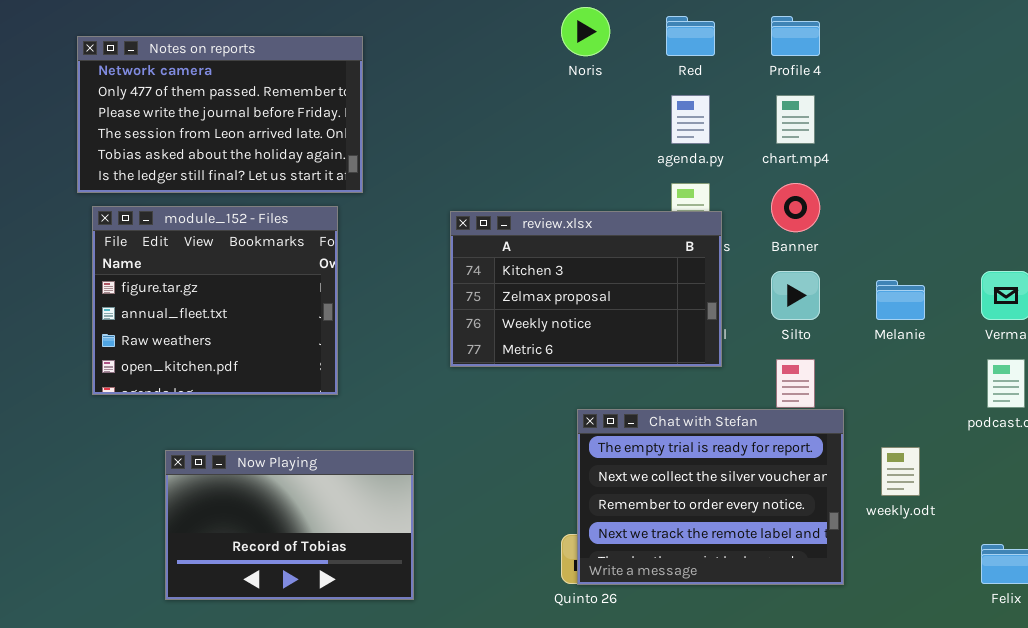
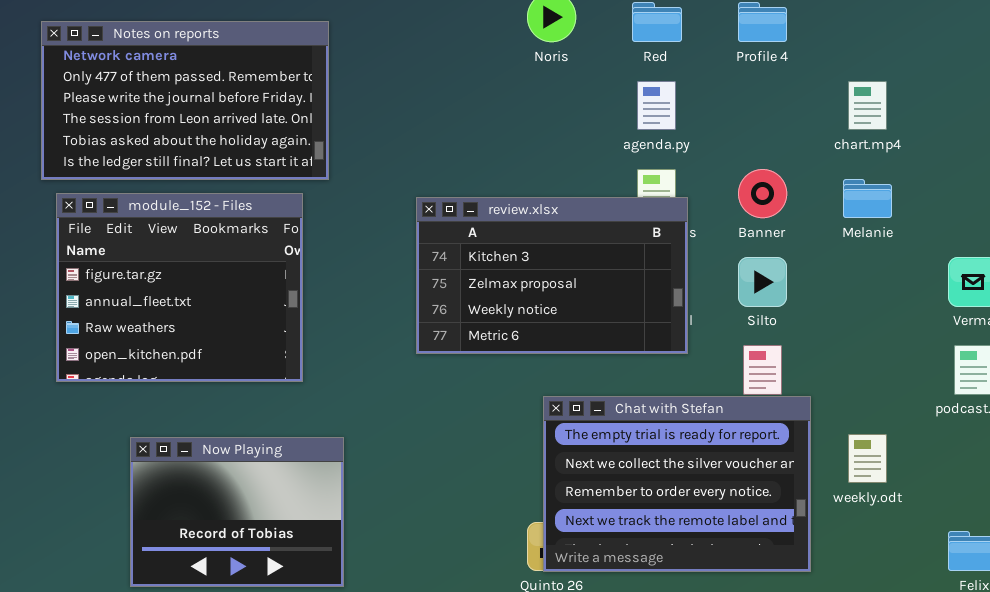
chart.mp4: [776,95,815,144] -> [848,81,887,130], moved
Melanie: [876,280,925,320] -> [843,179,892,218], moved
Now Playing: [165,450,414,600] -> [130,437,344,587], resized

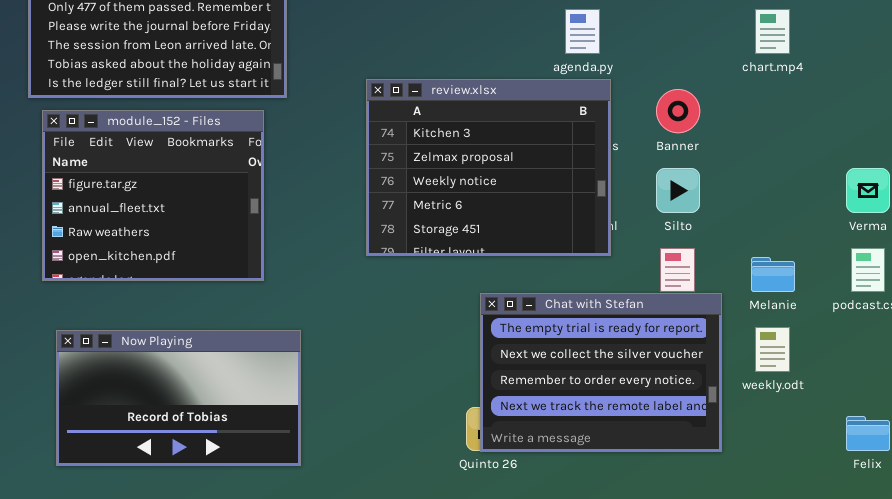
Melanie: [843,179,892,218] -> [751,257,795,292], moved
review.xlsx: [416,197,688,354] -> [366,79,611,256], resized
Now Playing: [130,437,344,587] -> [56,330,301,466], resized

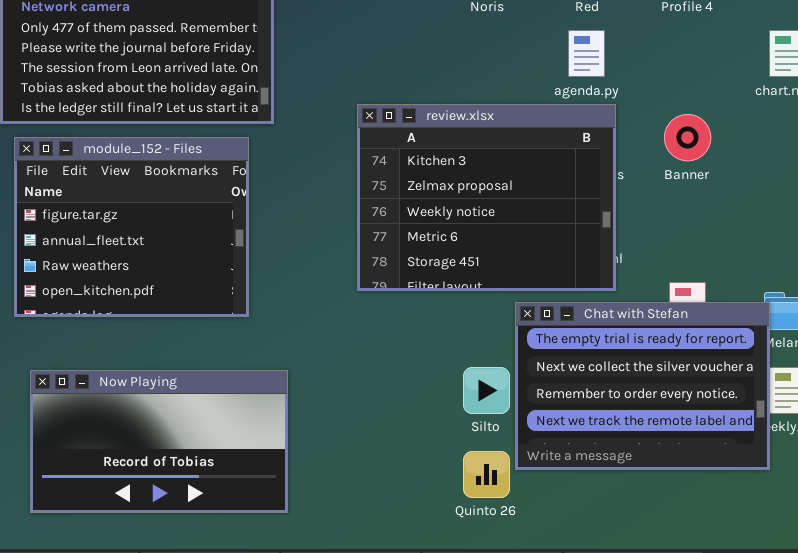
Silto: [656,168,700,213] -> [463,367,510,414], moved
Chat with Stefan: [480,293,722,452] -> [515,302,770,470], moved

